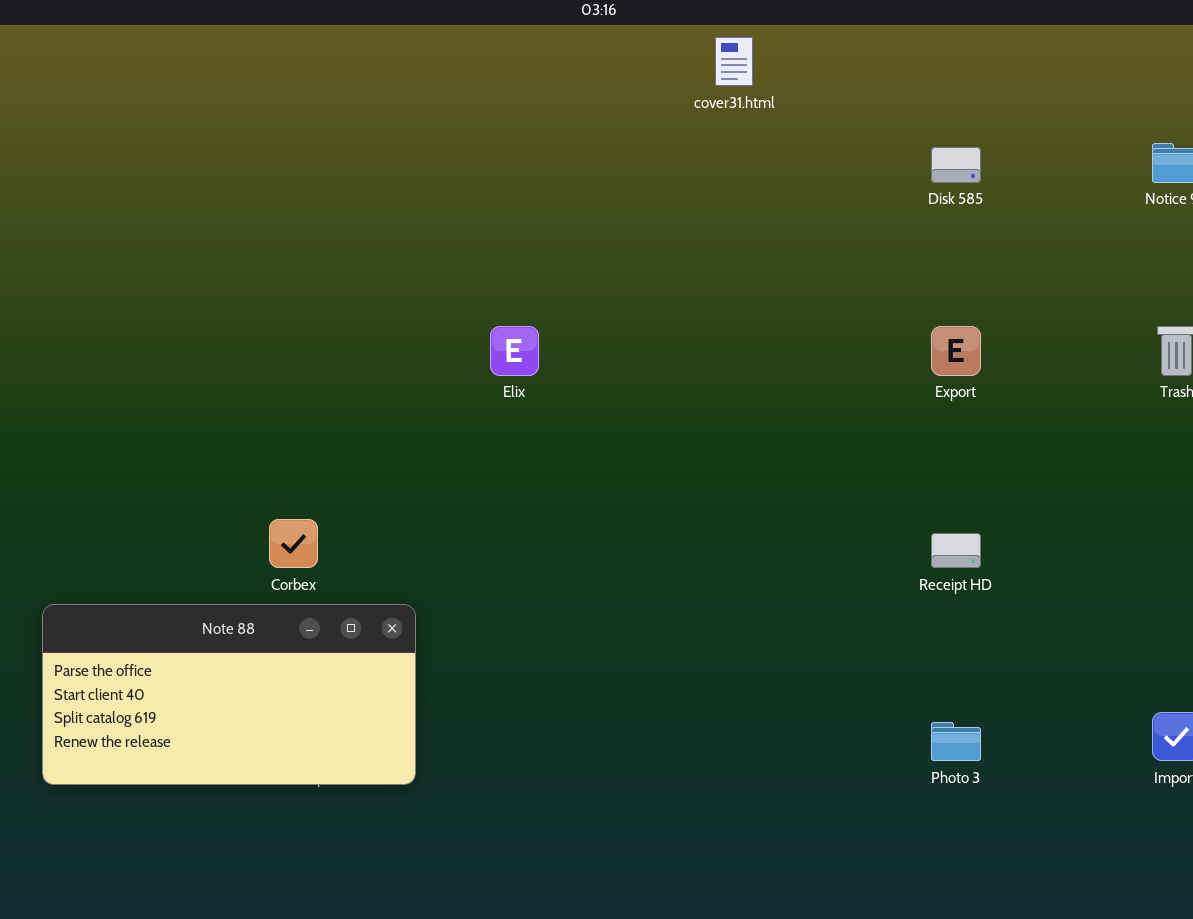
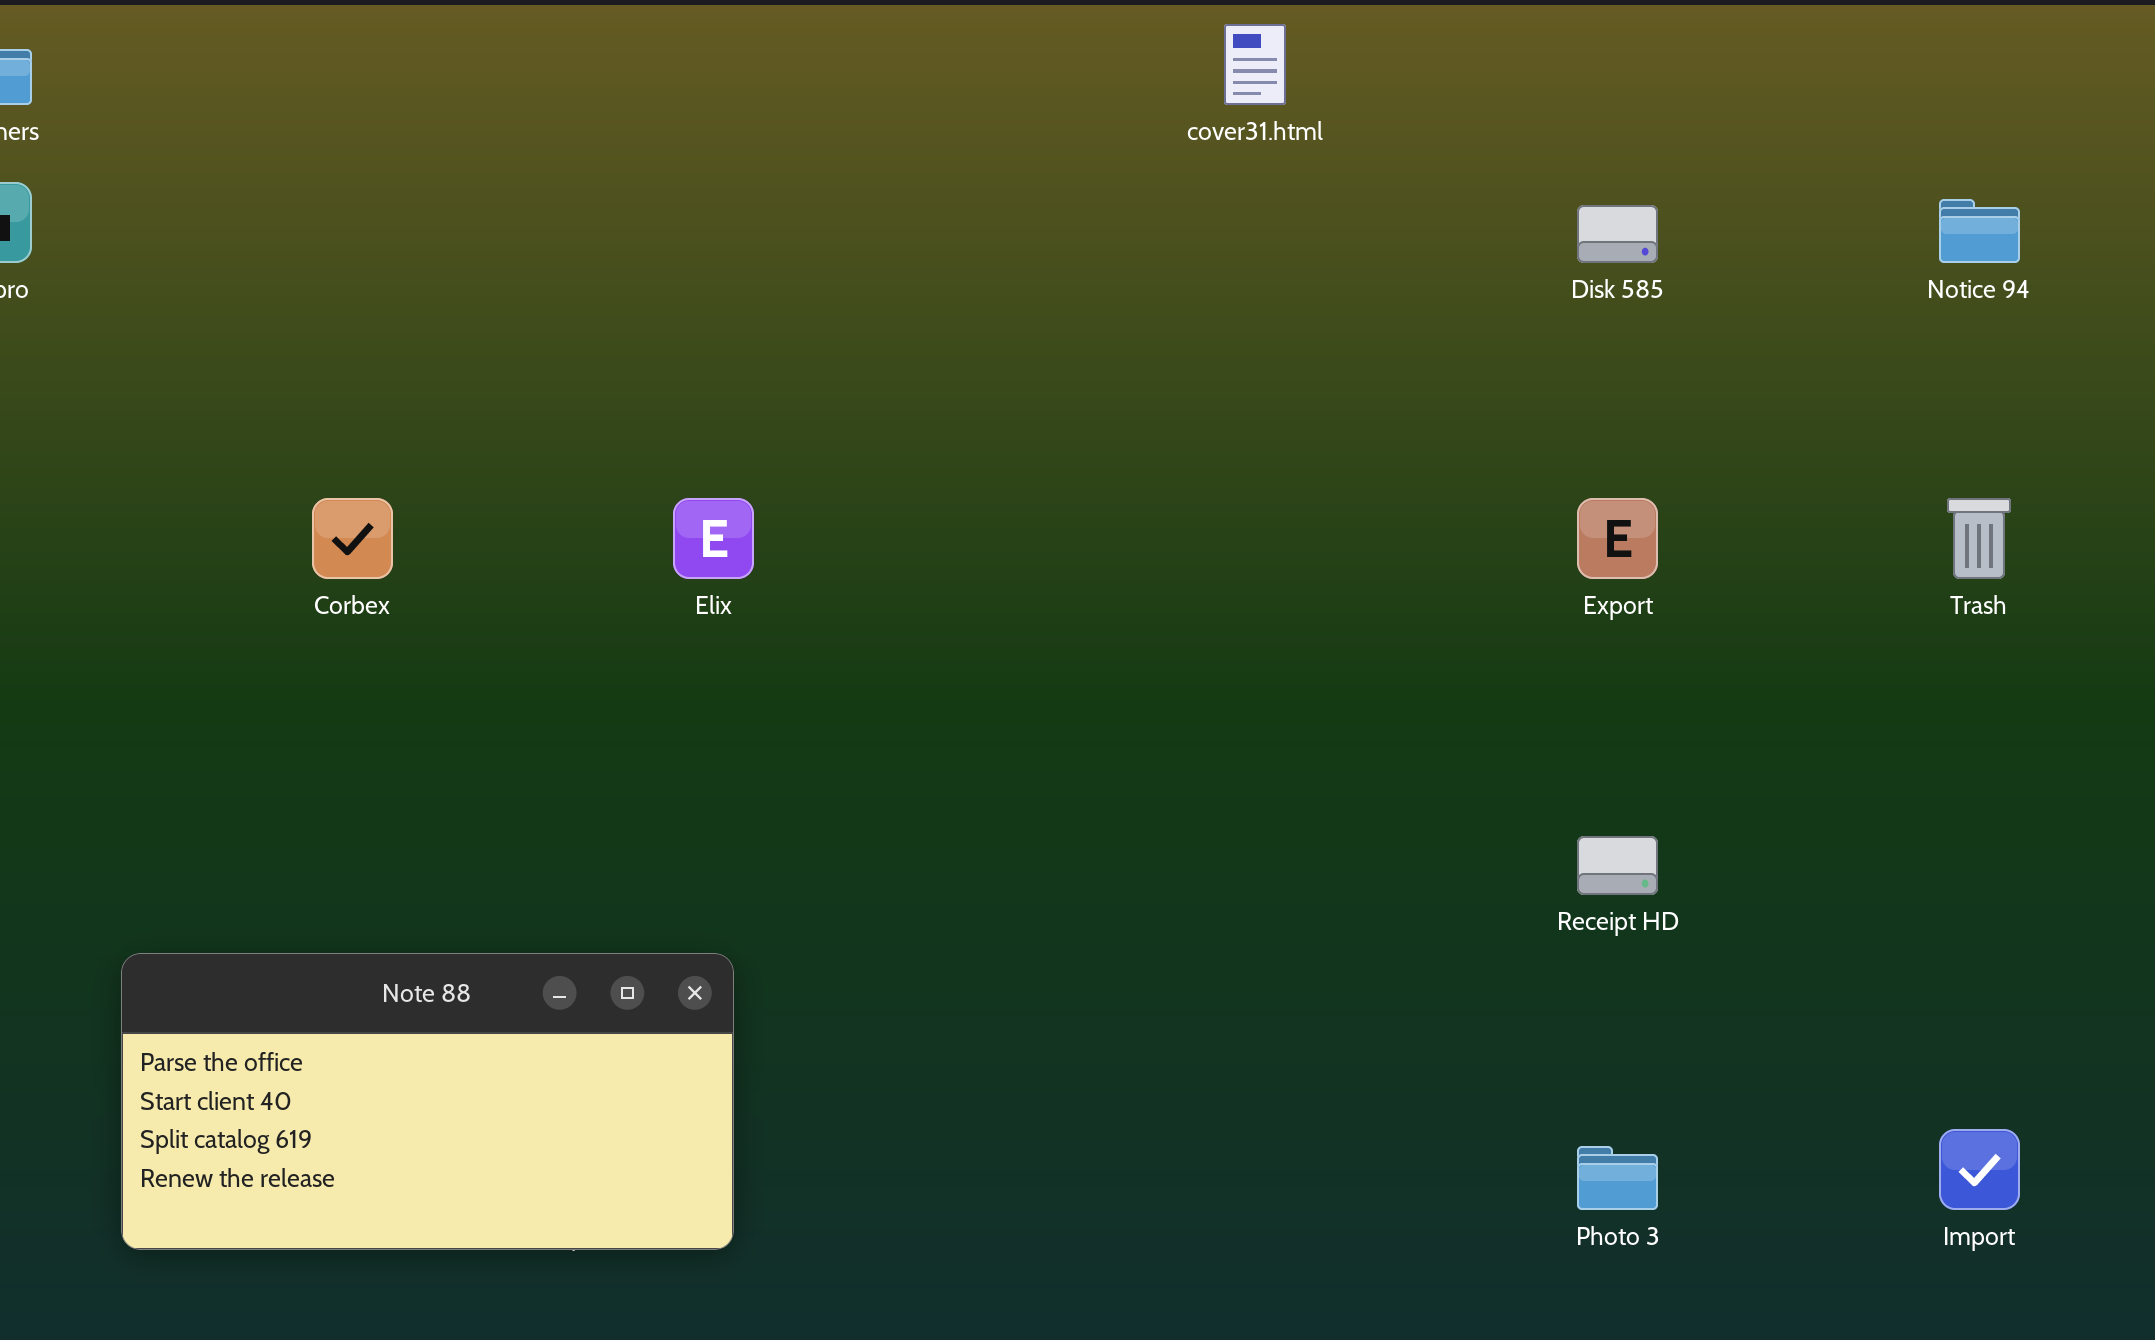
Elix: [490,326,539,376] -> [673,498,754,579], moved
Corbex: [269,519,318,568] -> [312,498,393,579], moved

